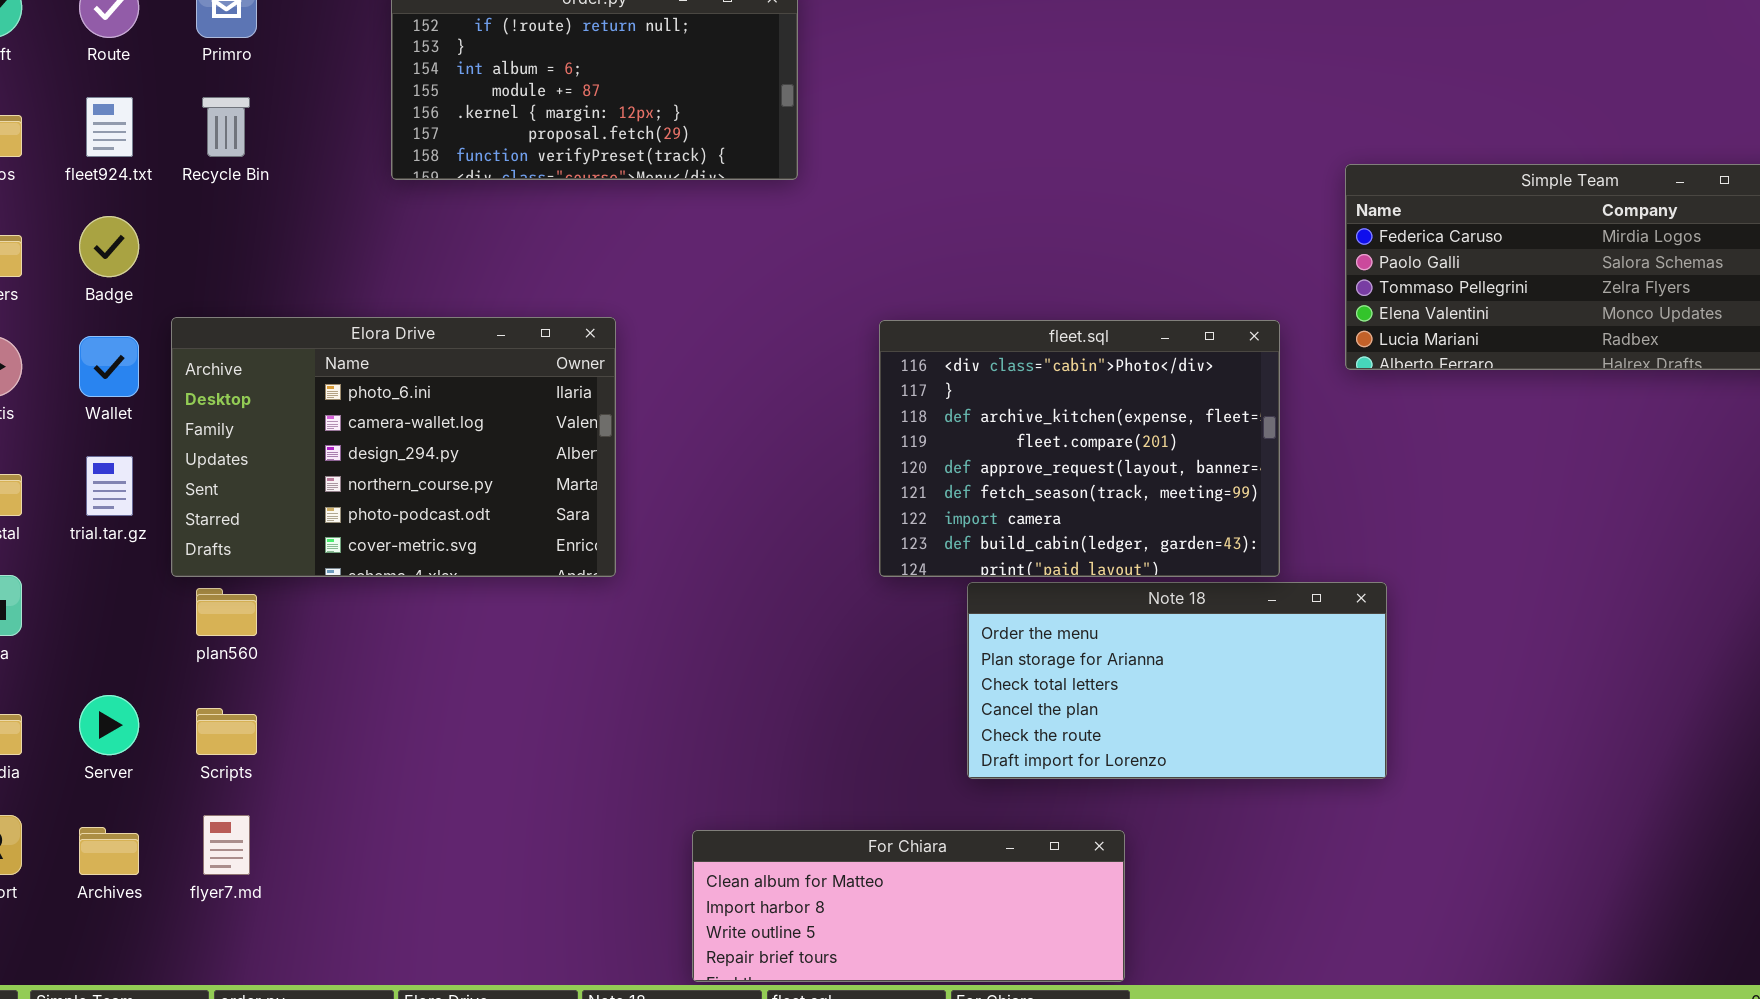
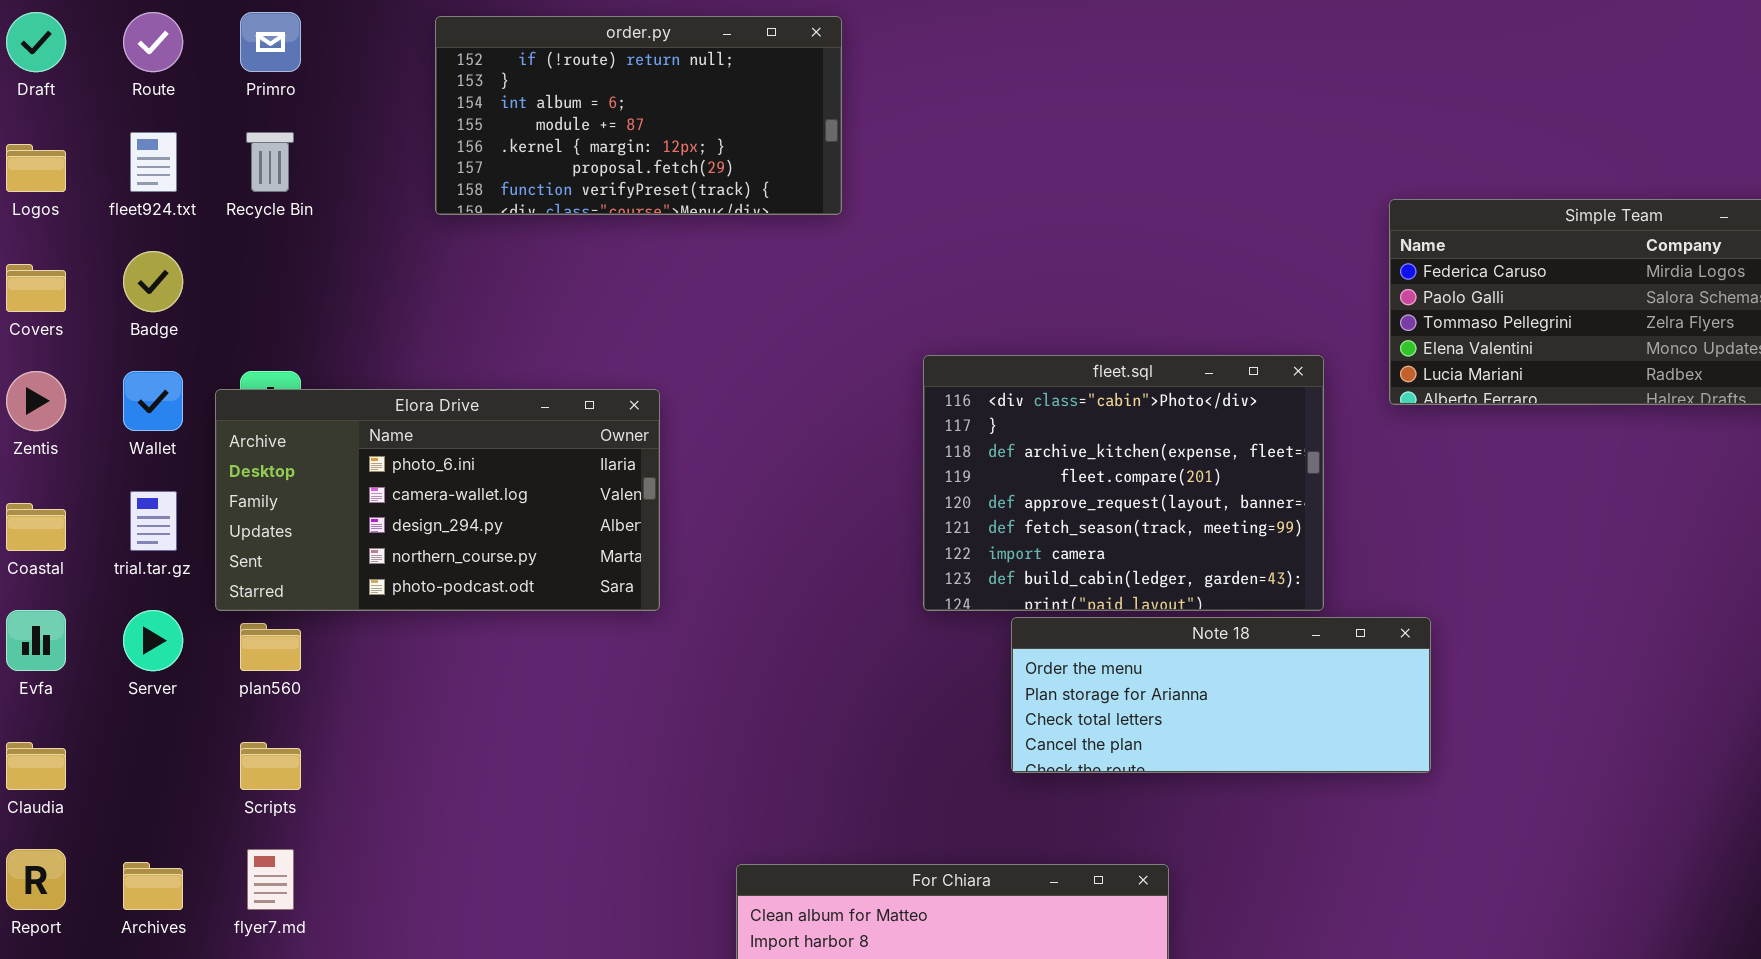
Elora Drive: [171,317,616,577] -> [215,389,660,611], resized
Note 18: [967,582,1387,779] -> [1011,617,1431,773], resized
Server: [79,695,139,755] -> [123,610,183,671], moved

